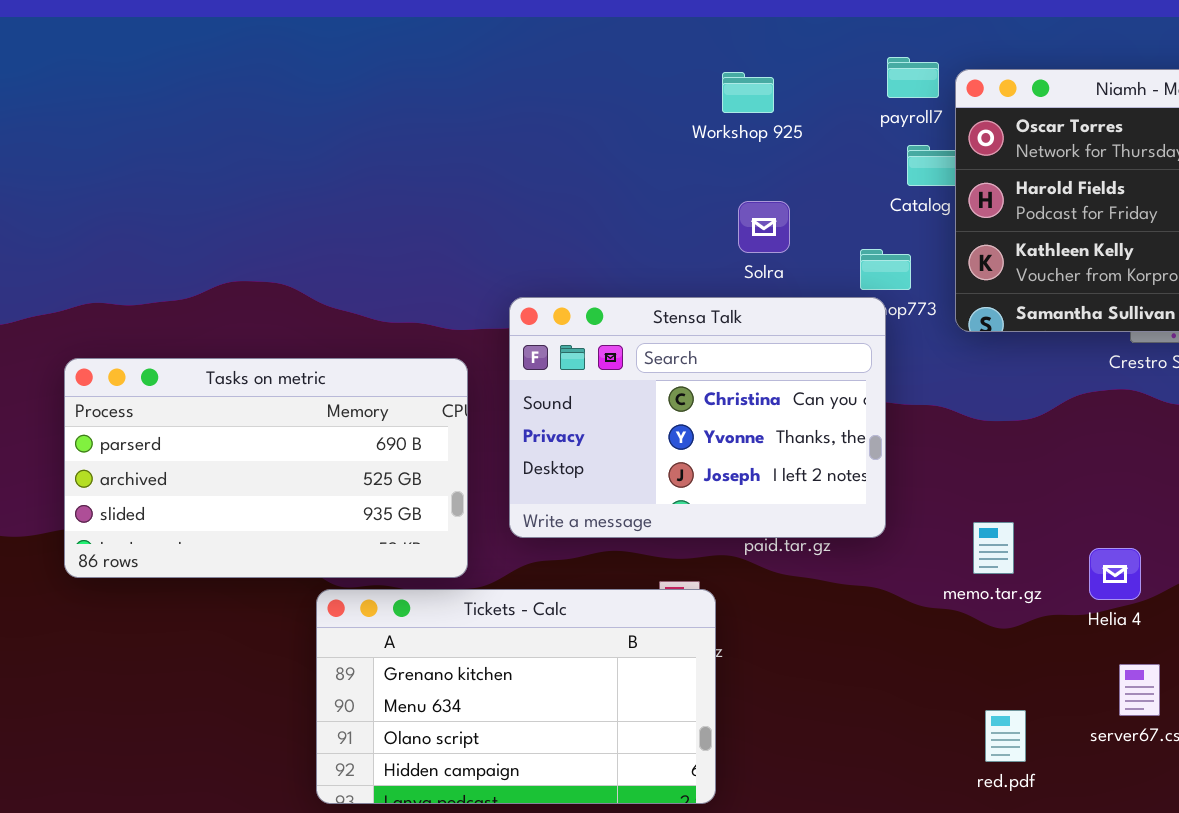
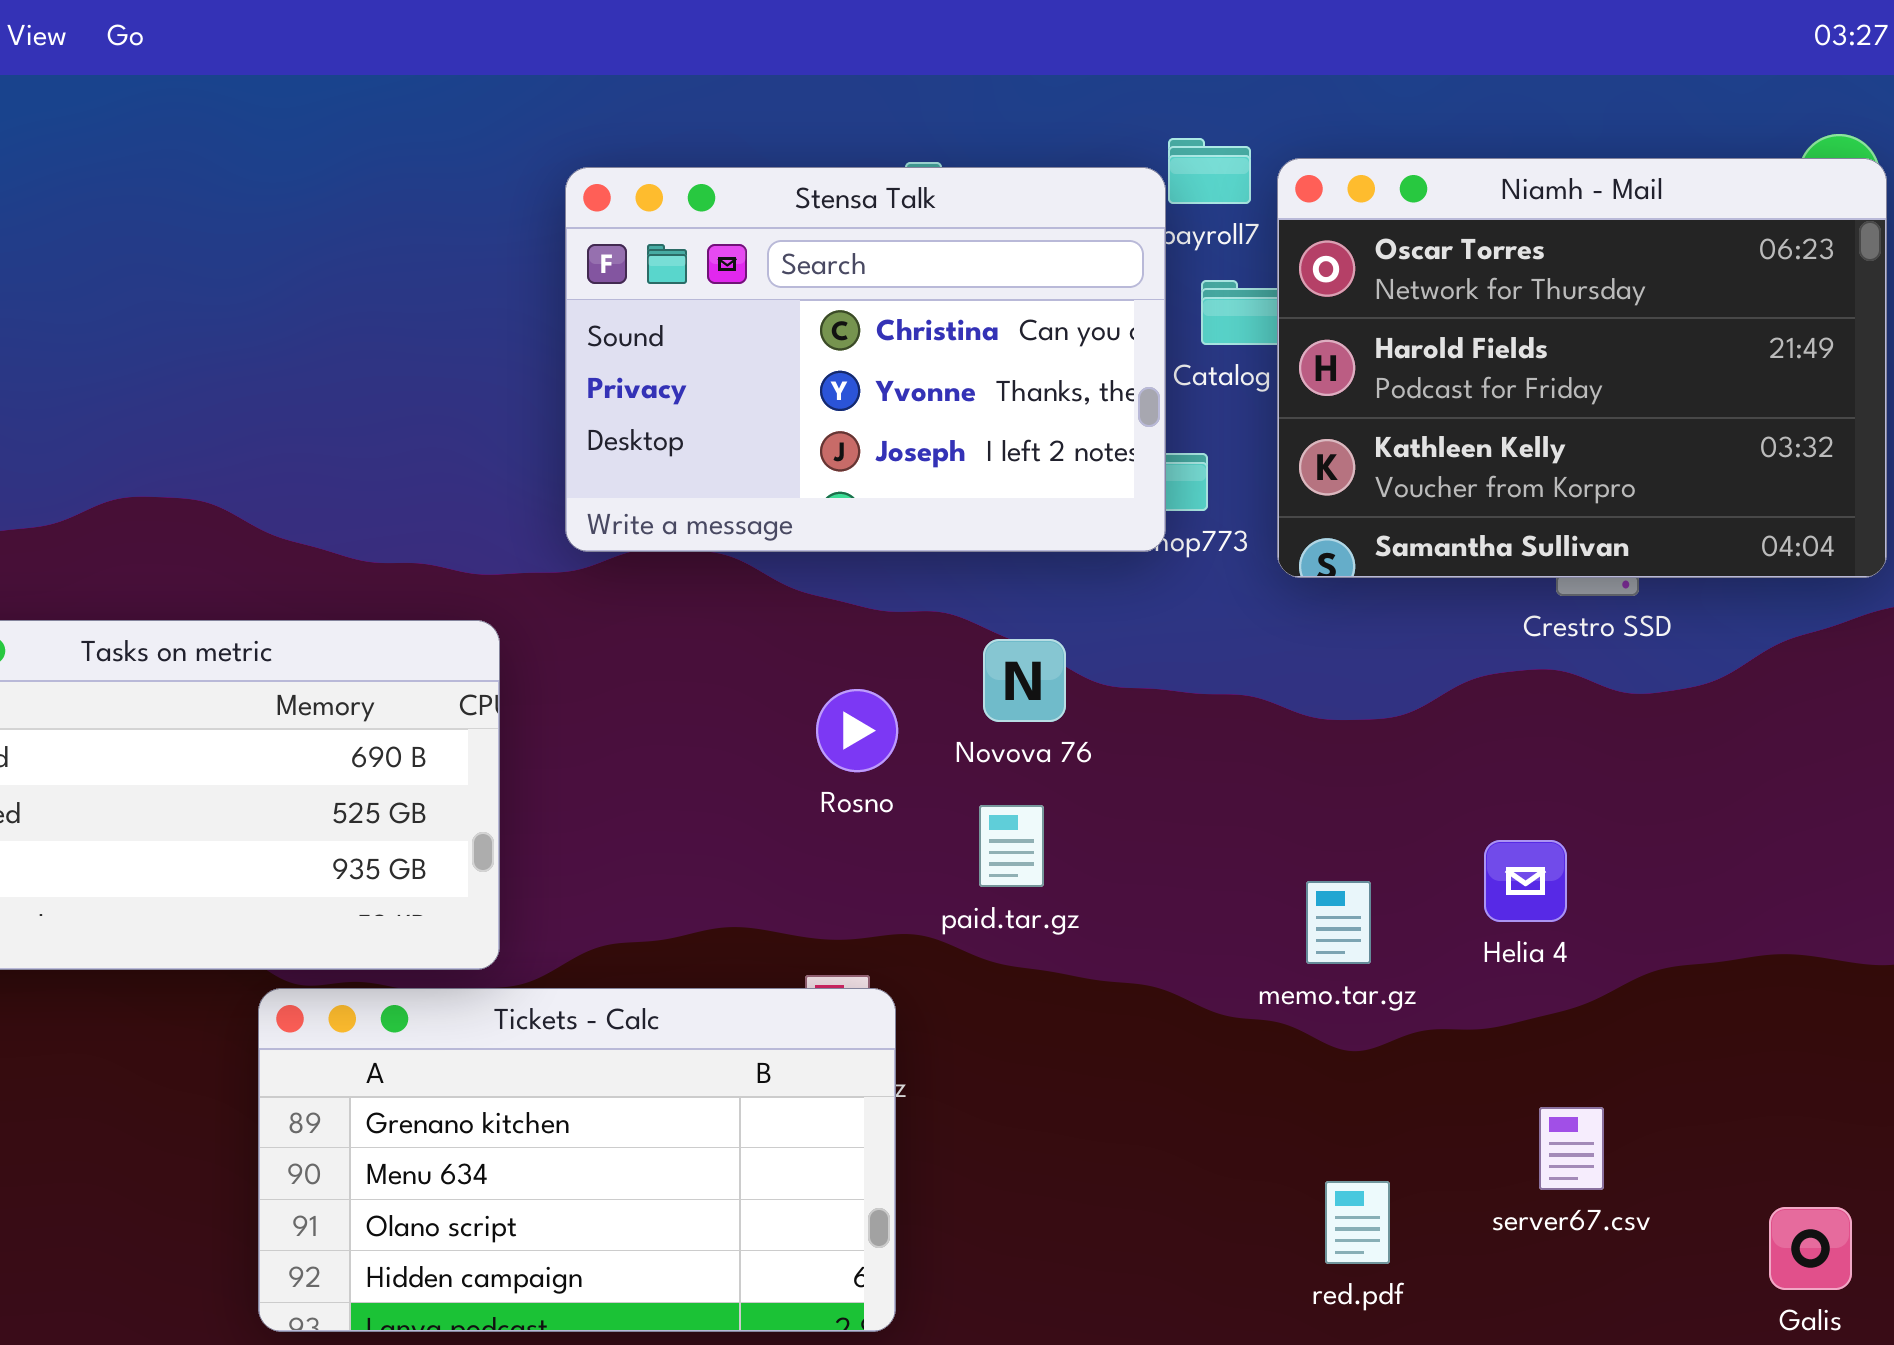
Stensa Talk: [509,297,886,538] -> [565,167,1166,552], moved
Helia 4: [1089,548,1141,600] -> [1484,840,1567,922], moved

